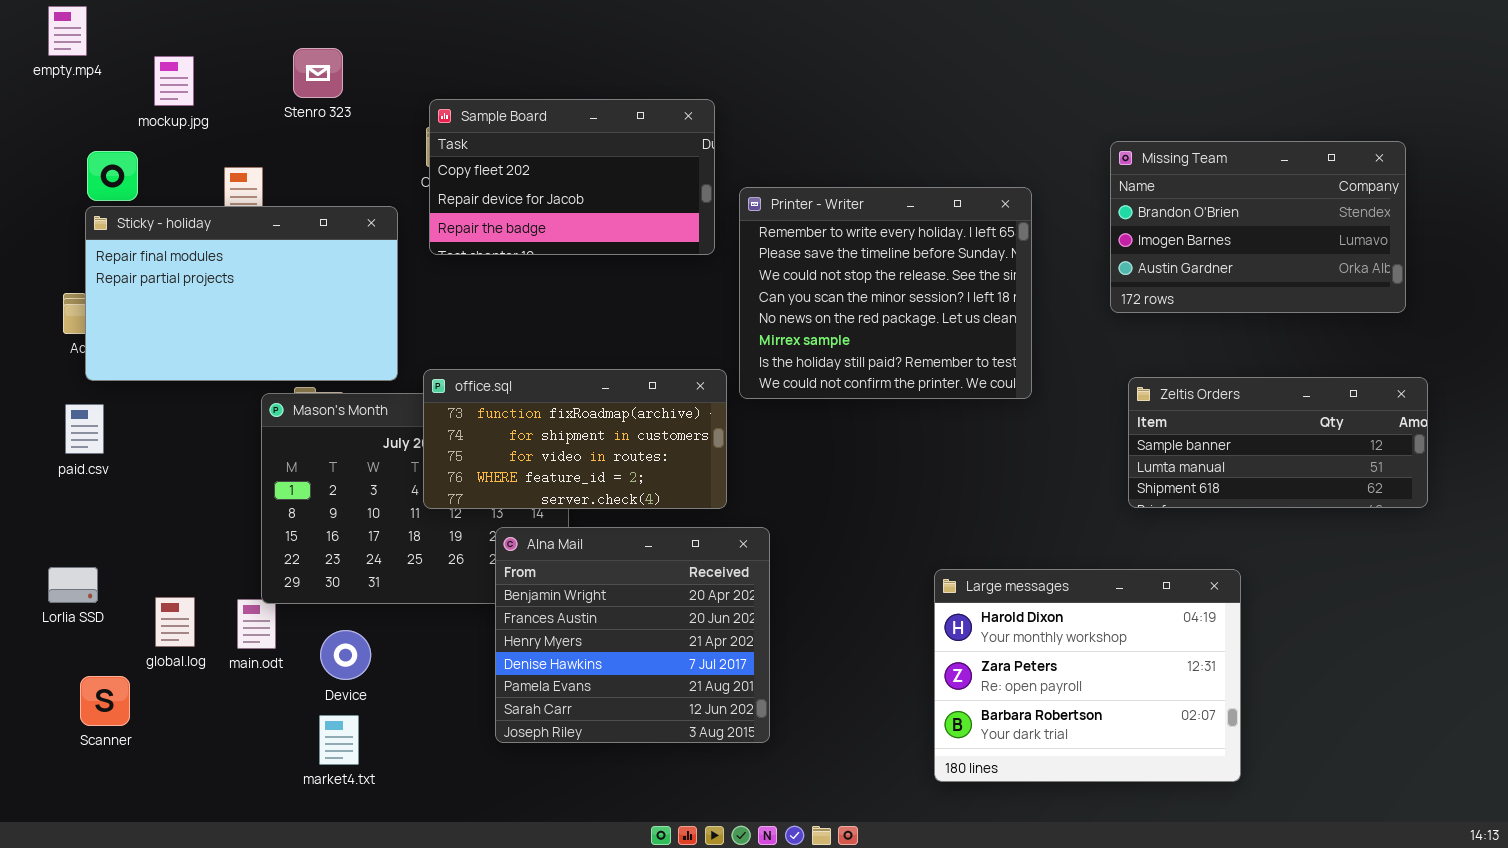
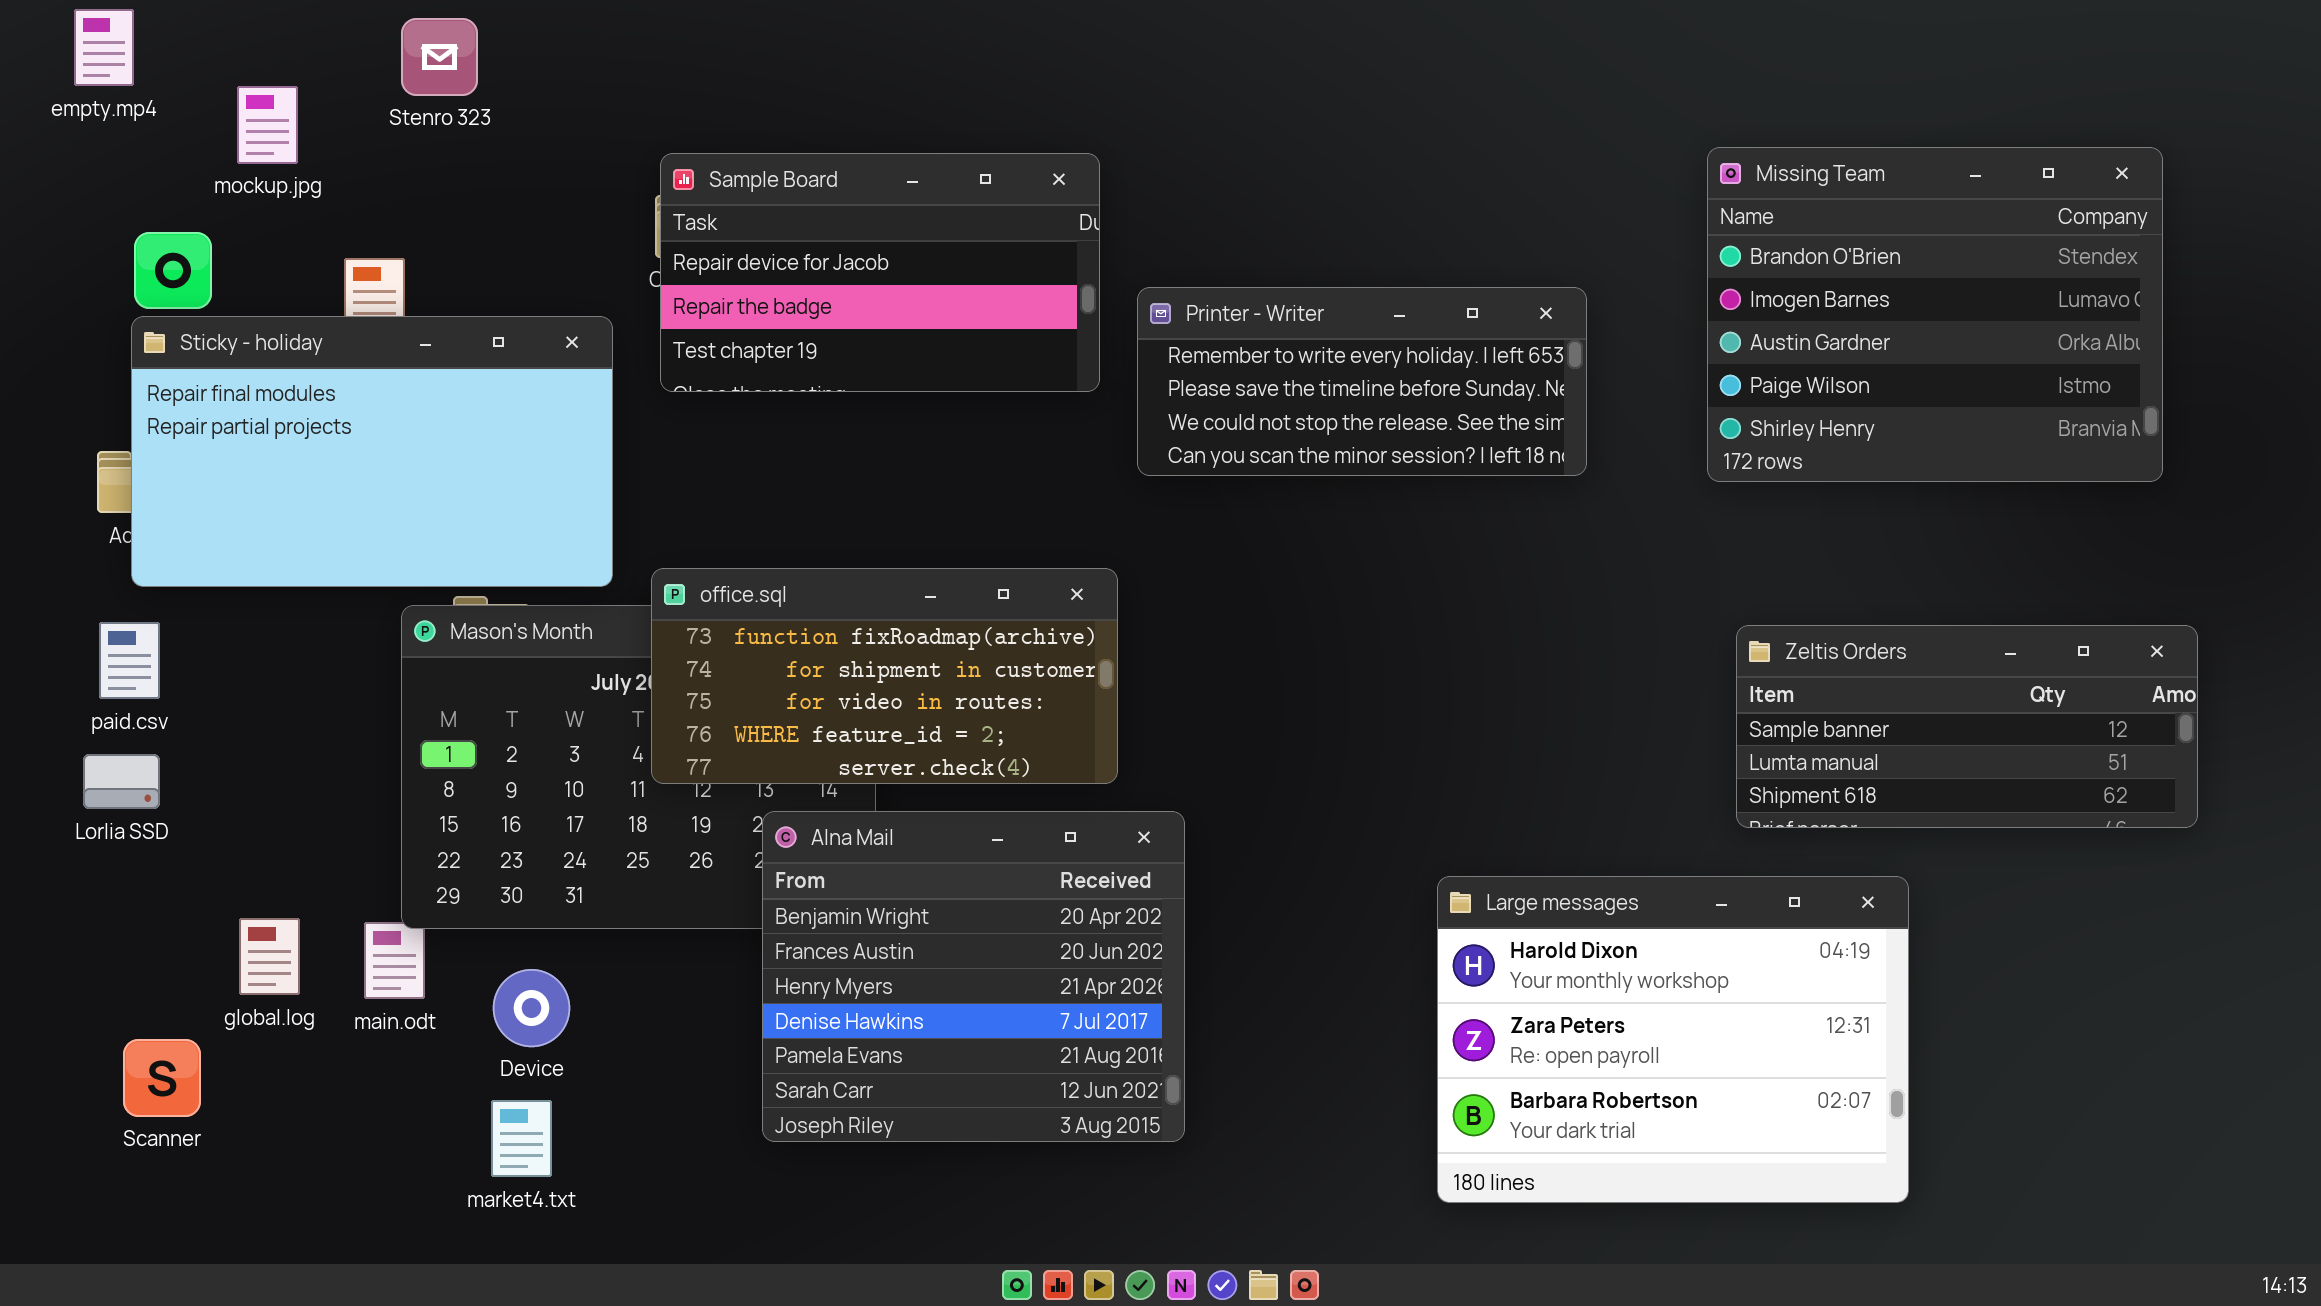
Stenro 323: [293,48,343,98] -> [401,18,478,96], moved
Sample Board: [429,99,715,255] -> [660,153,1100,392], scrolled down 1 row
Missing Team: [1110,141,1406,313] -> [1707,147,2163,482], resized
Printer - Writer: [739,187,1032,399] -> [1137,287,1587,476], resized
Zeltis Orders: [1128,377,1428,508] -> [1736,625,2198,828], moved
Lorlia SSD: [48,567,98,603] -> [83,754,160,809], moved

